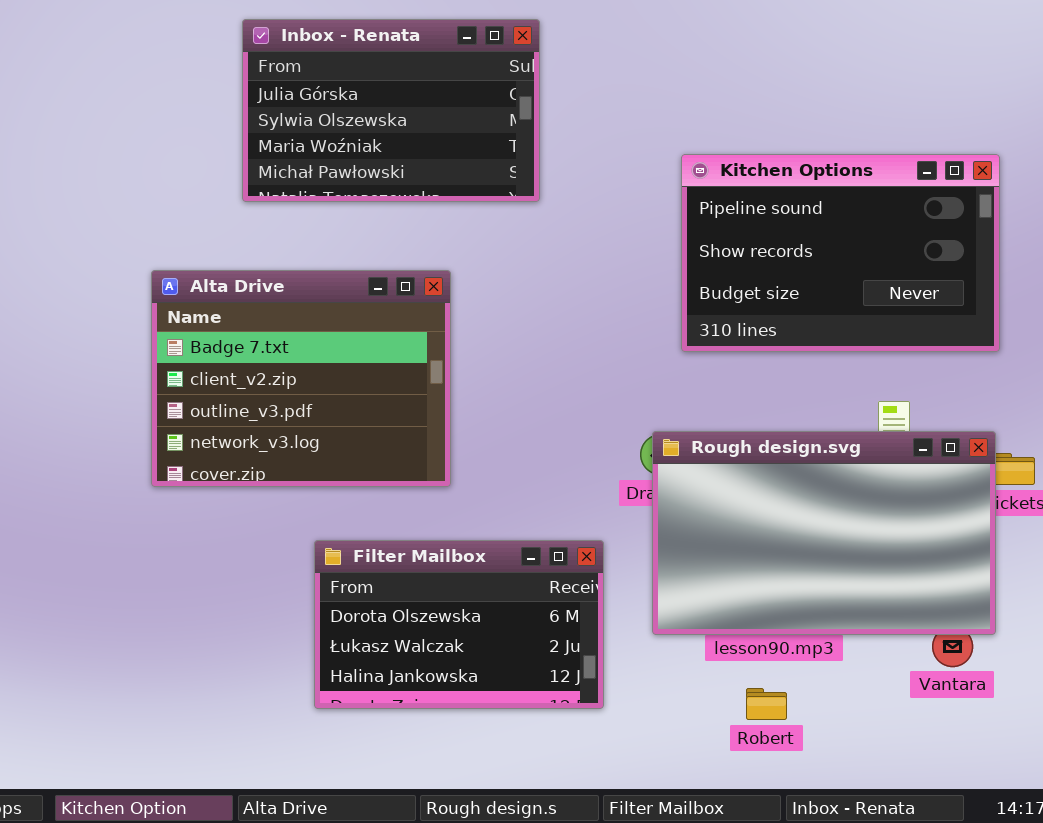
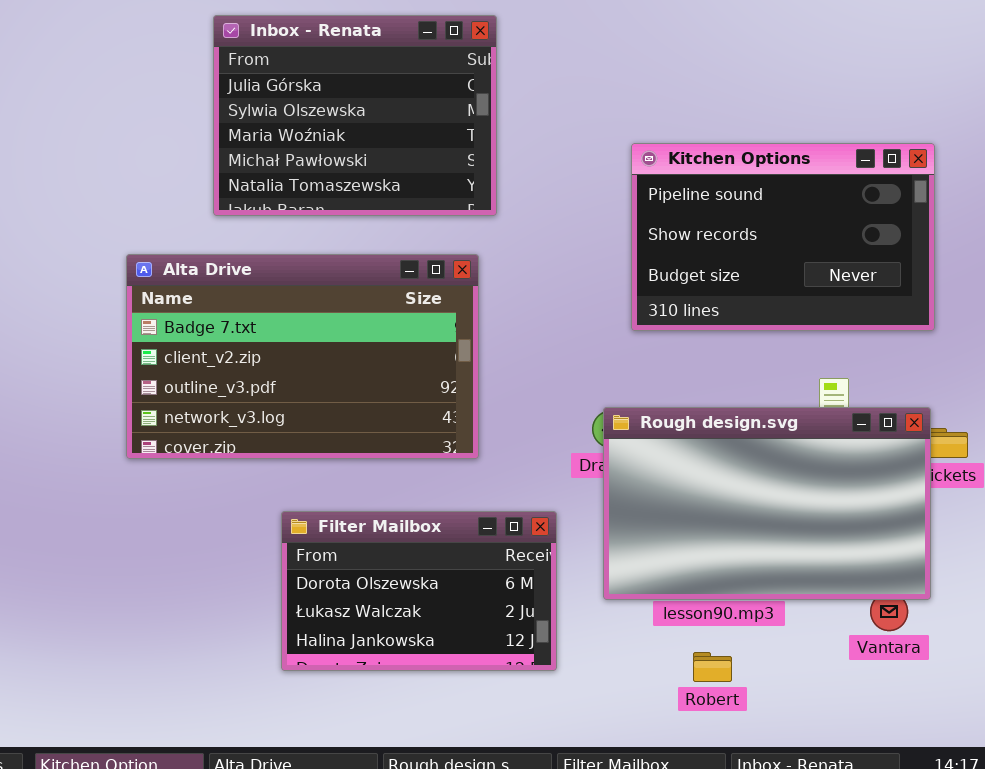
Inbox - Renata: [242,19,540,202] -> [213,15,497,216], resized
Alta Drive: [151,270,451,487] -> [126,254,479,459], resized

